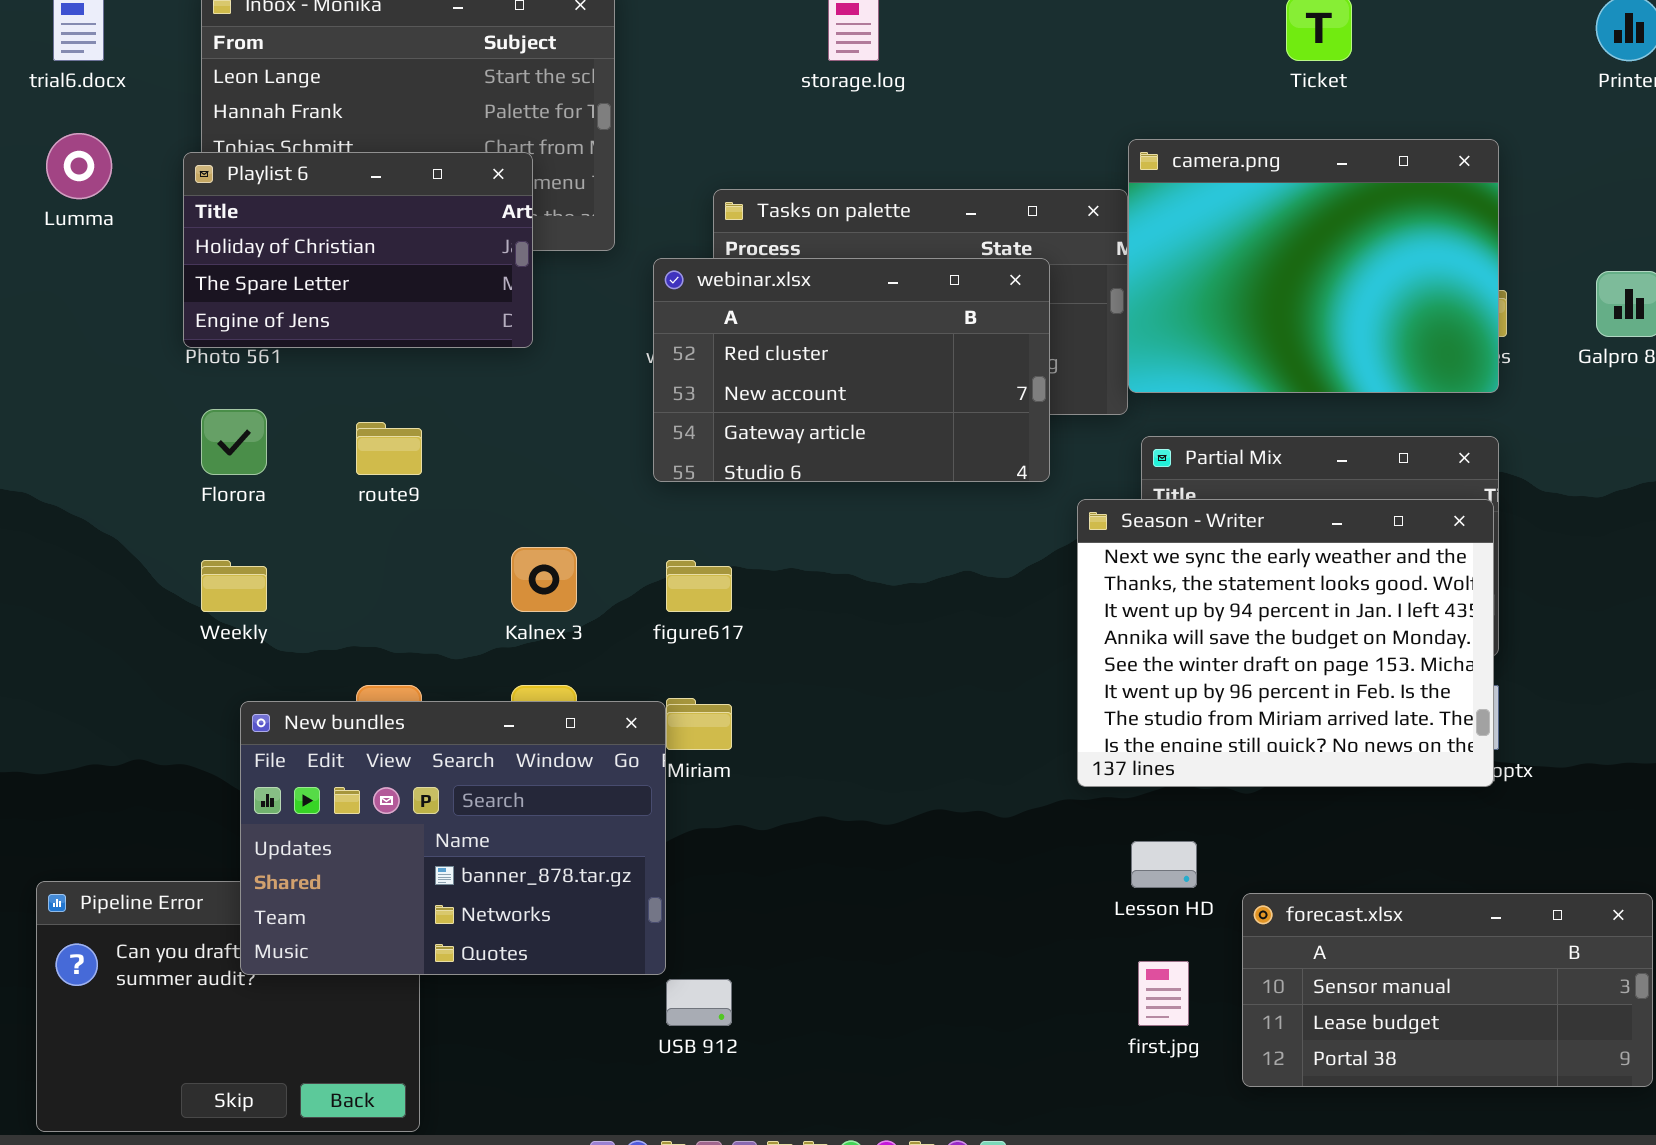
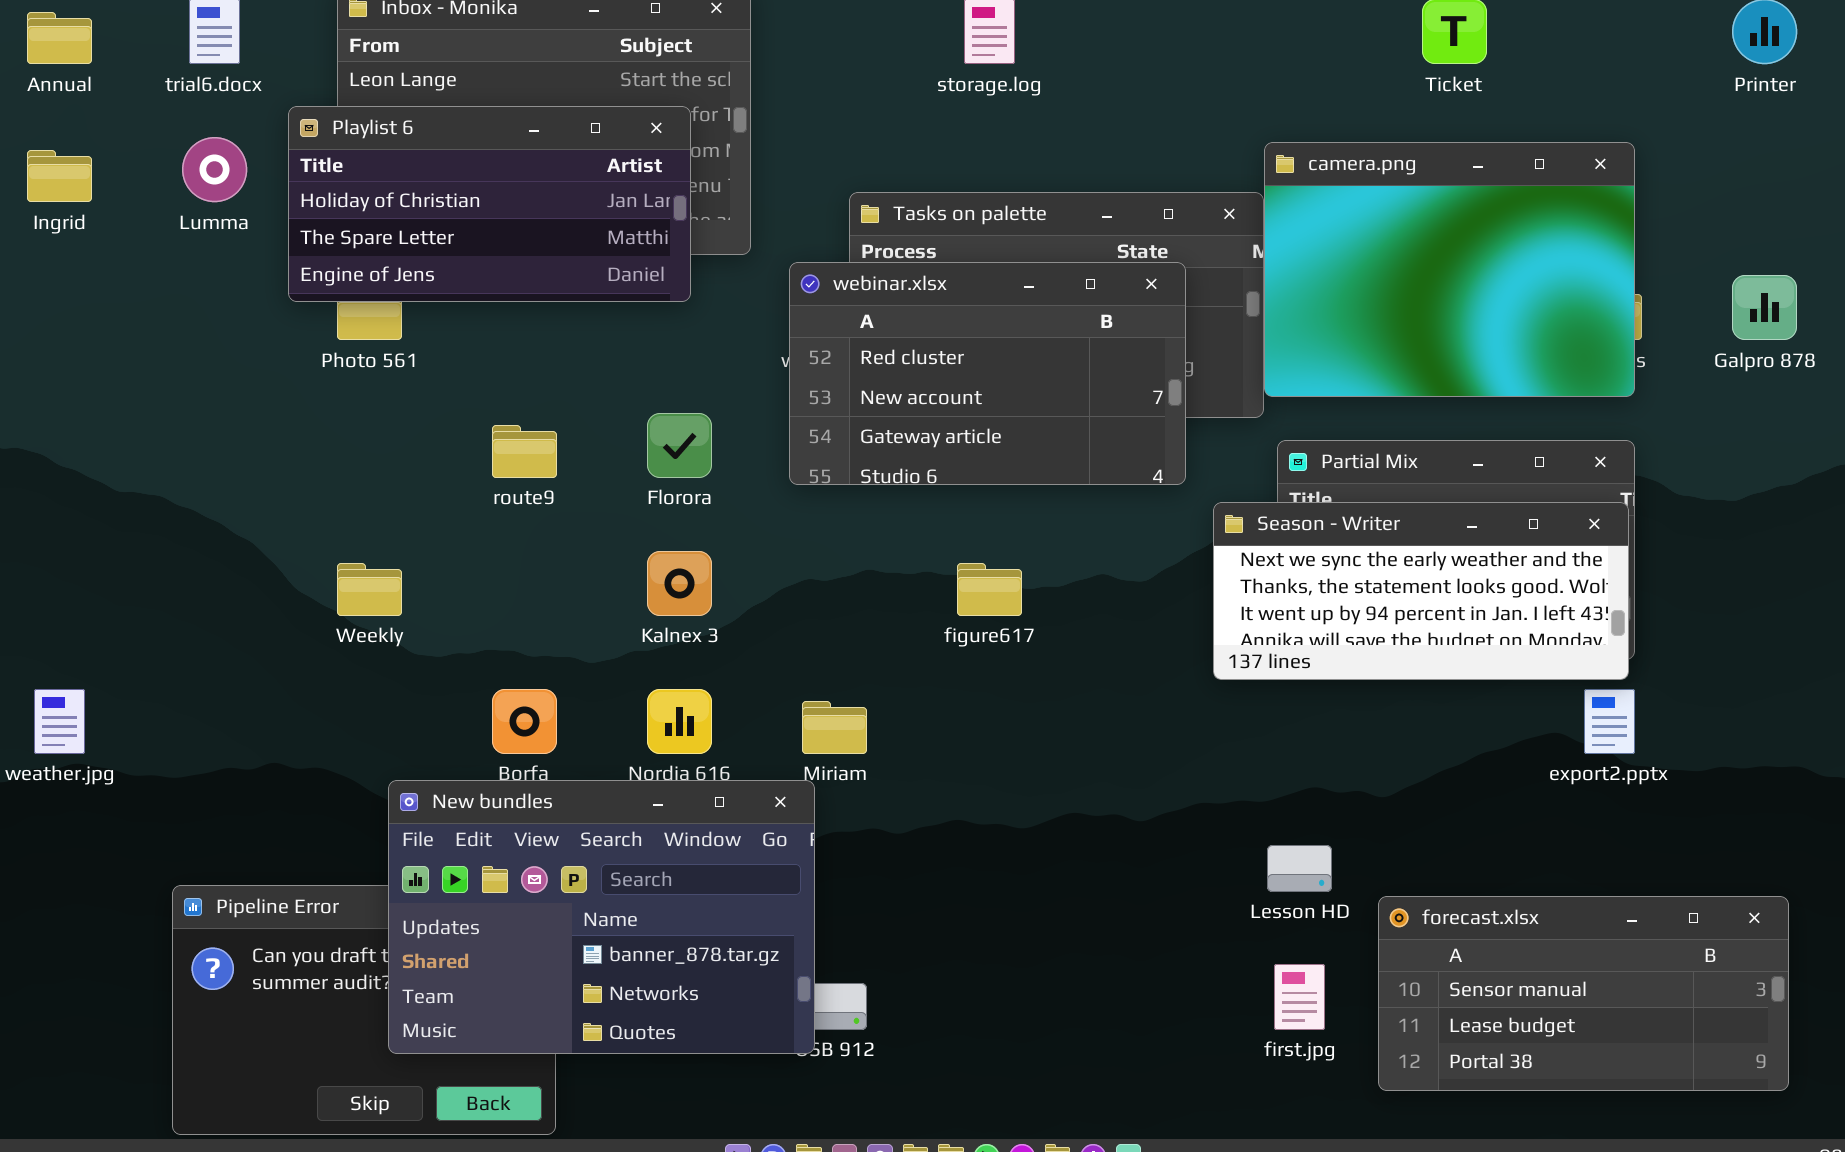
Playlist 6: [183,152,533,348] -> [288,106,691,302], moved, resized
Florora: [201,409,267,475] -> [647,413,712,478], moved
Season - Writer: [1077,499,1494,787] -> [1213,502,1629,680], resized
figure617: [666,560,732,612] -> [957,563,1022,616], moved
New bundles: [240,701,666,975] -> [388,780,815,1054], moved

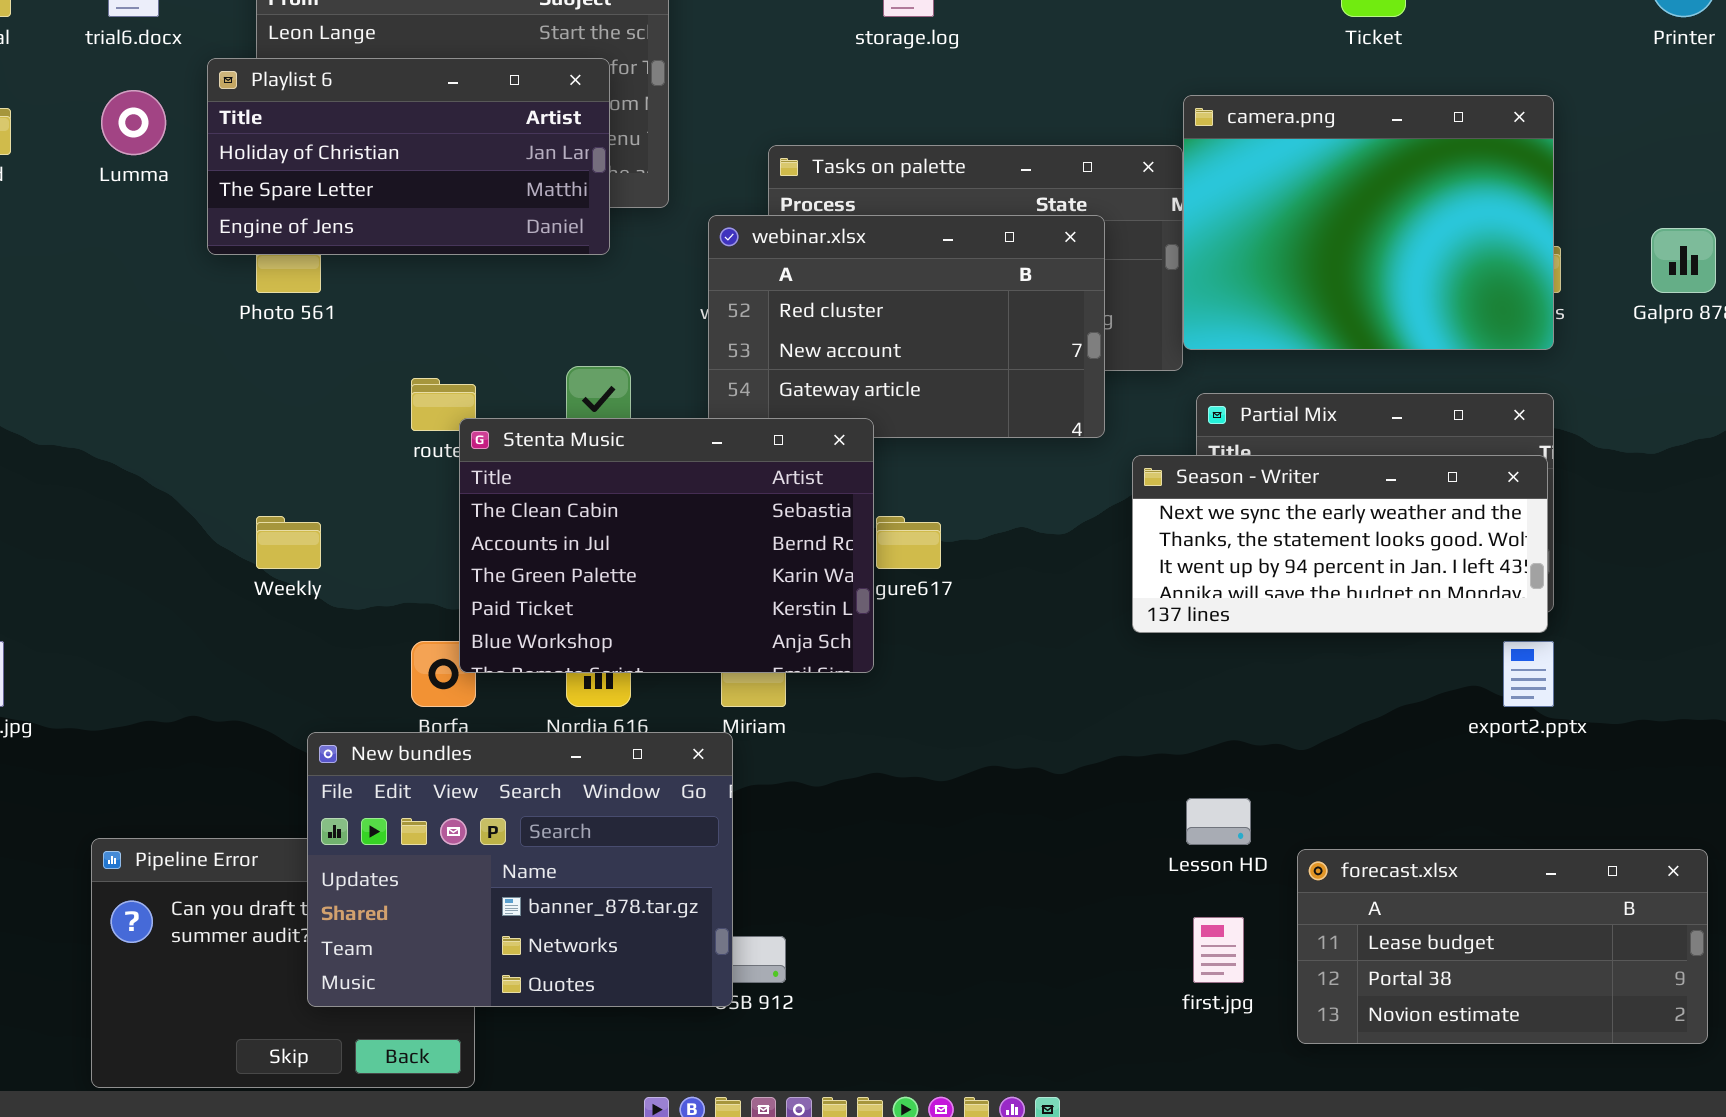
Stenta Music: none -> [459,418,874,673], opened
forecast.xlsx: [1378,896,1789,1091] -> [1297,849,1708,1044], scrolled down 1 row

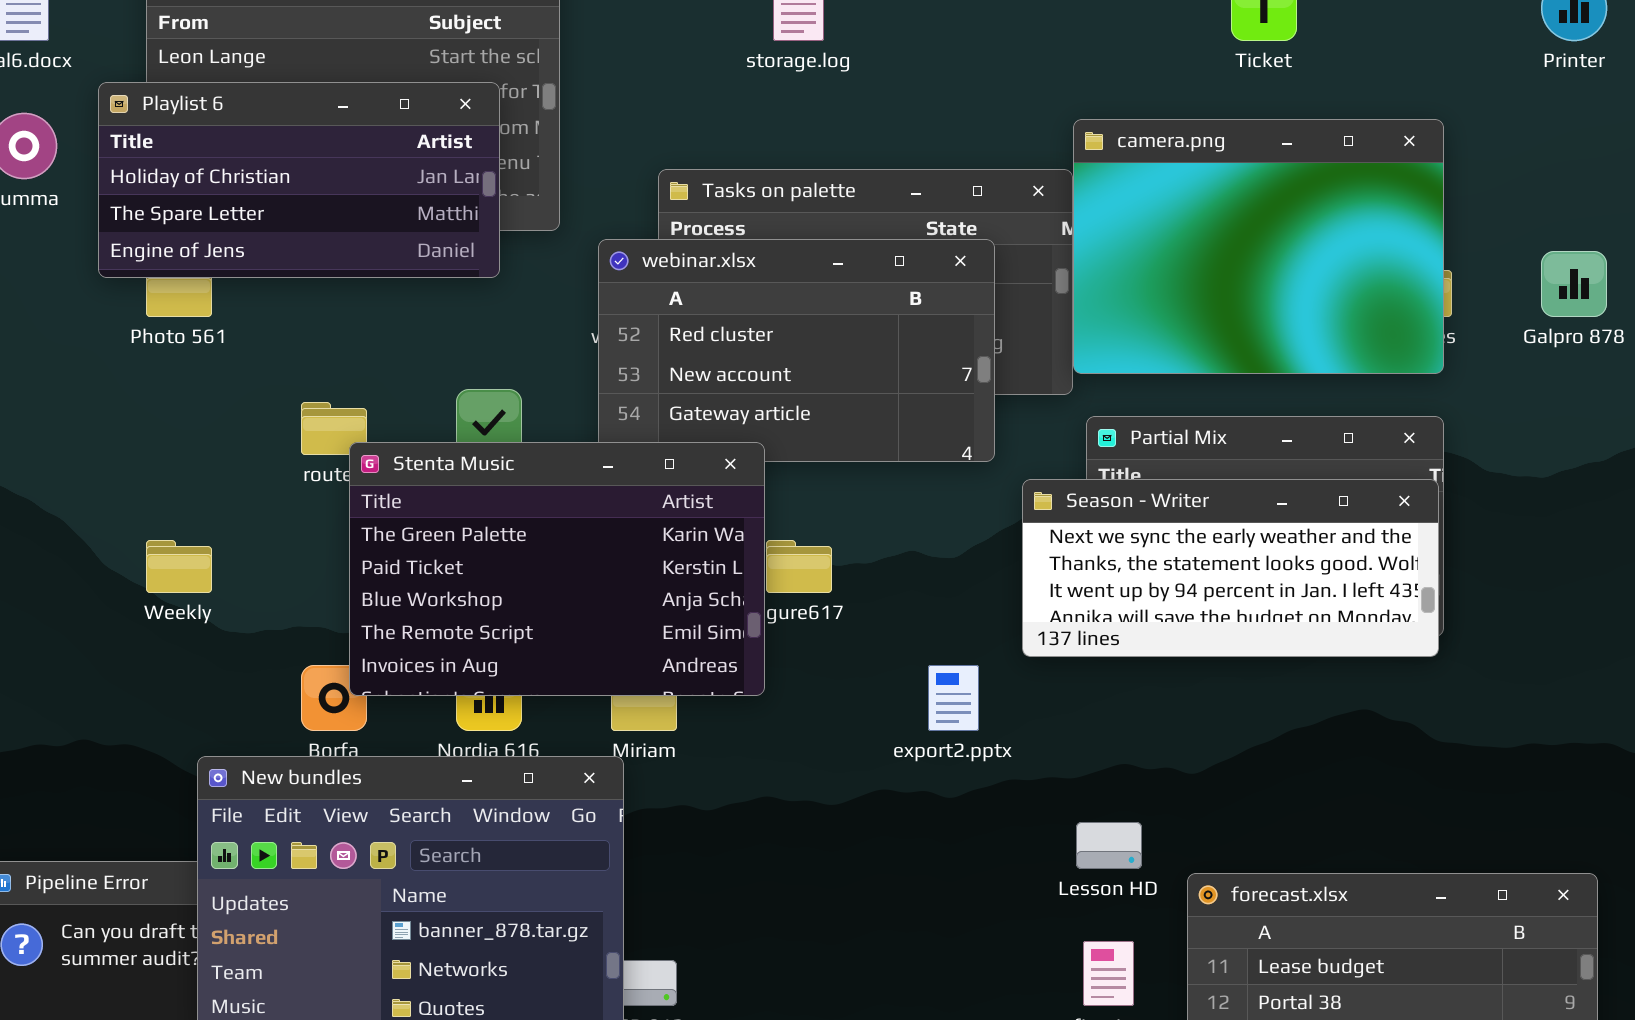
Stenta Music: [459,418,874,673] -> [349,442,765,696], scrolled down 2 rows
export2.pptx: [1503,641,1554,707] -> [928,665,979,731], moved

